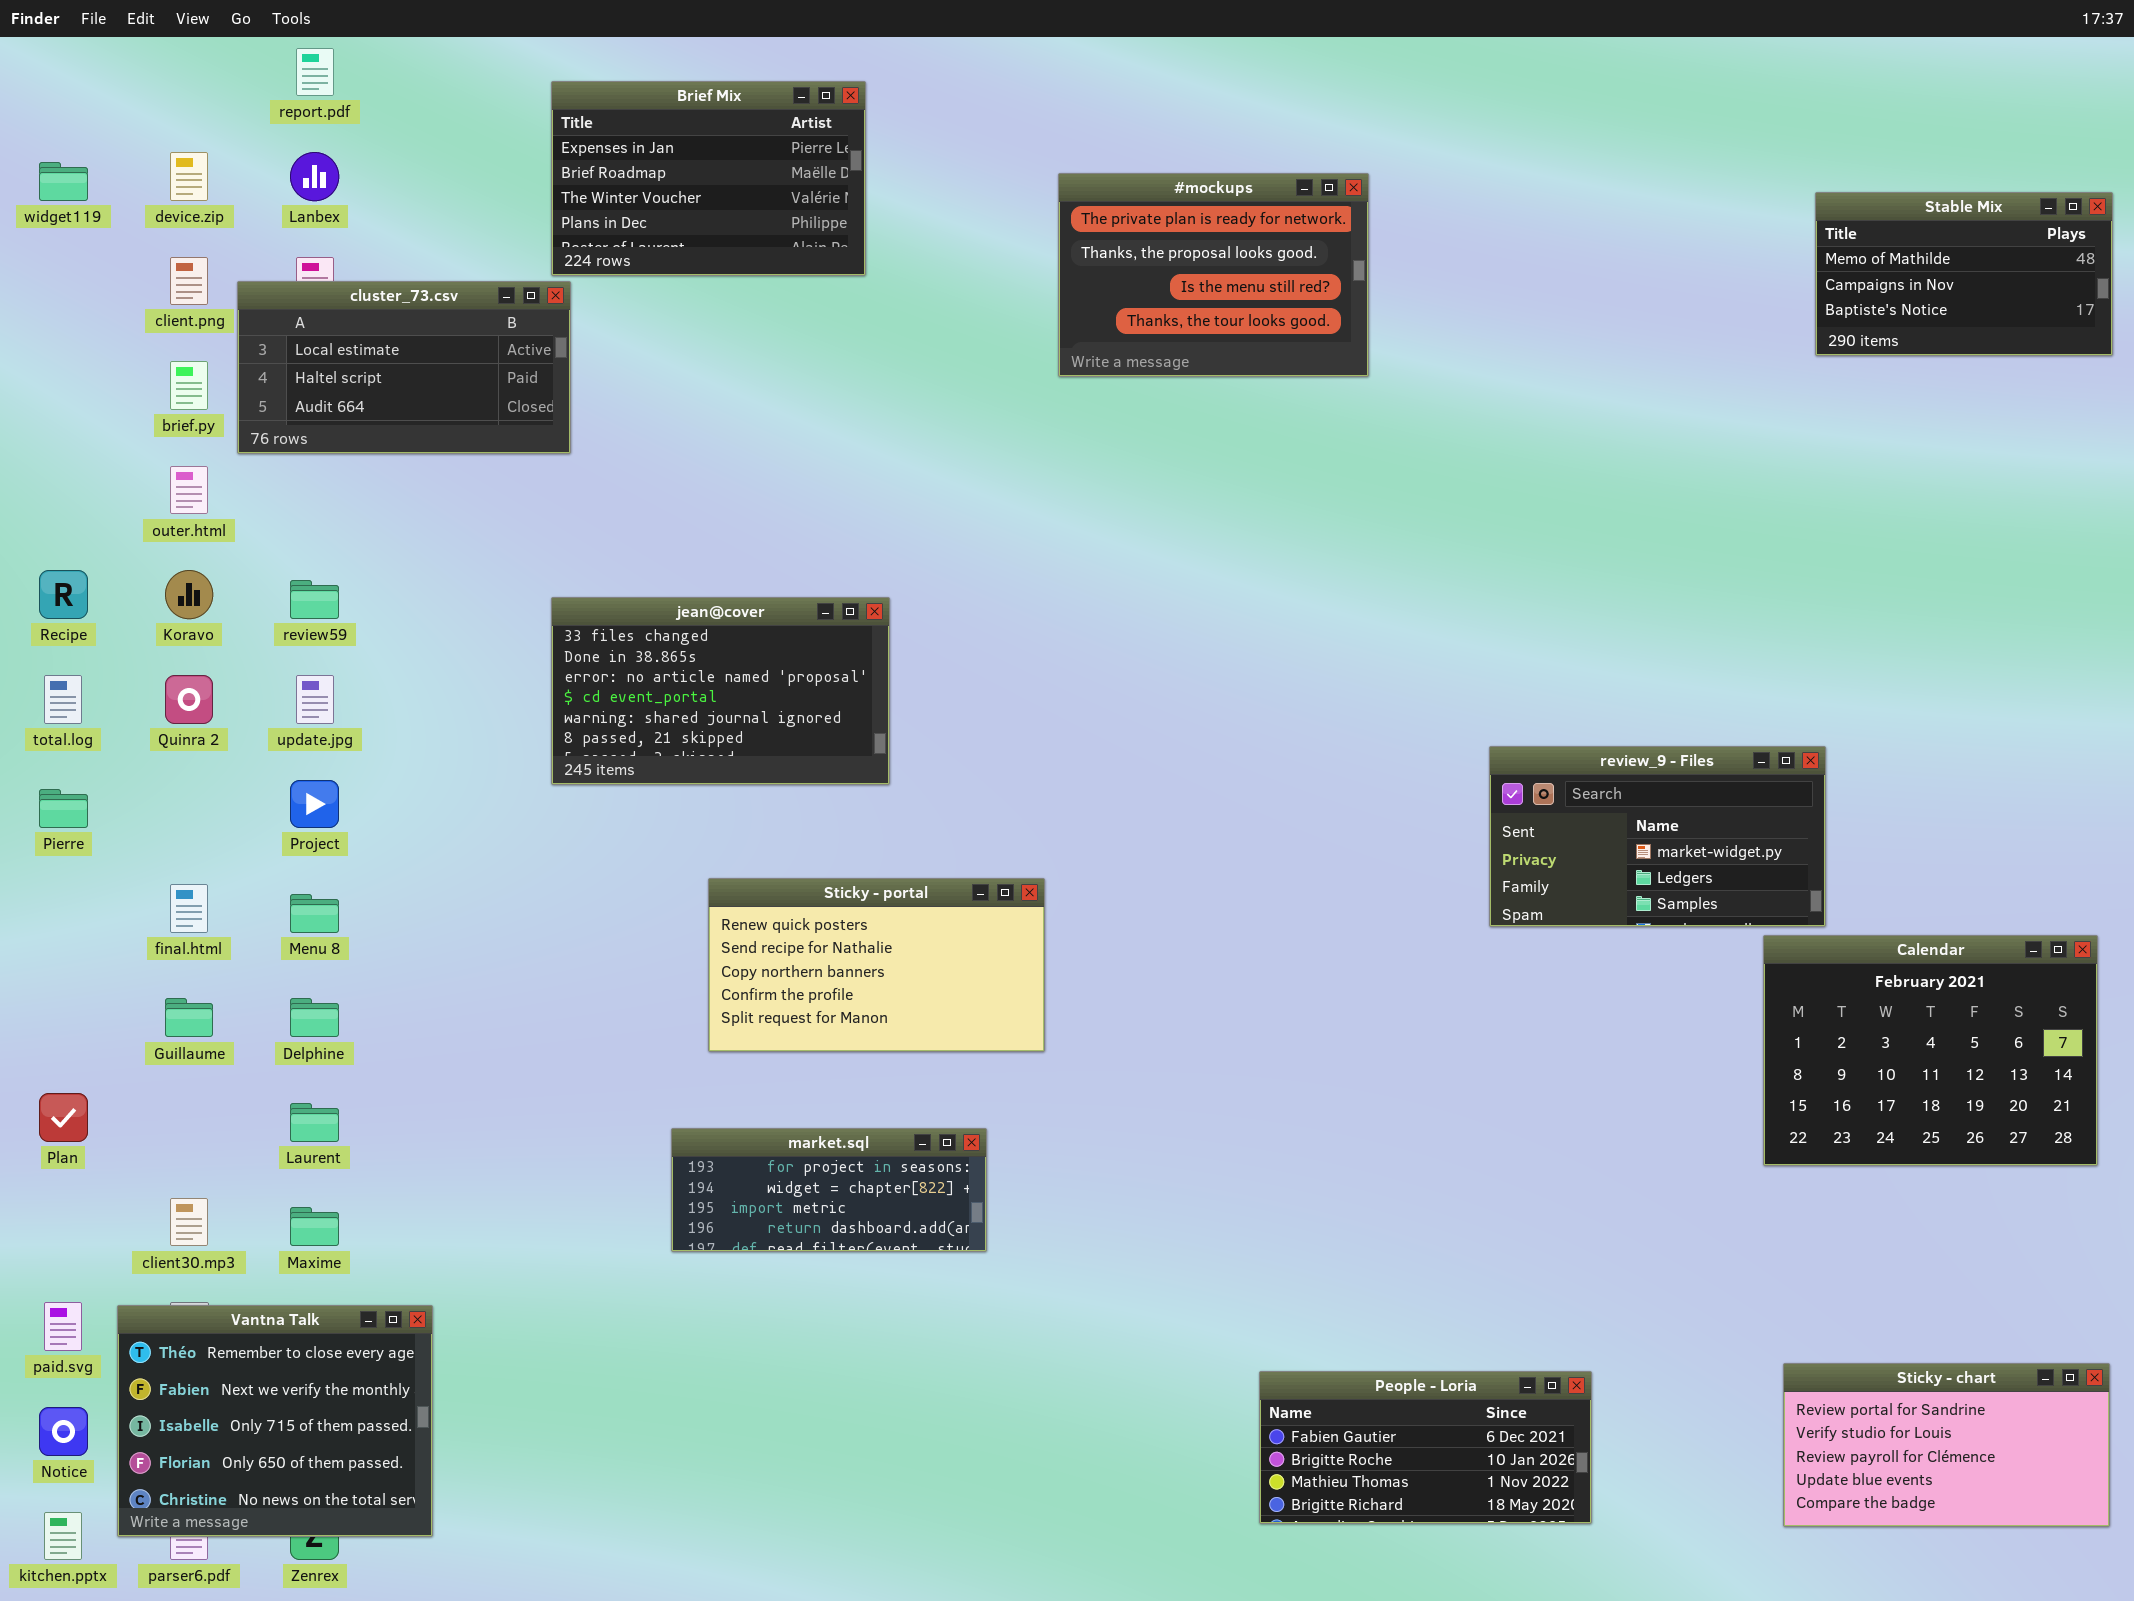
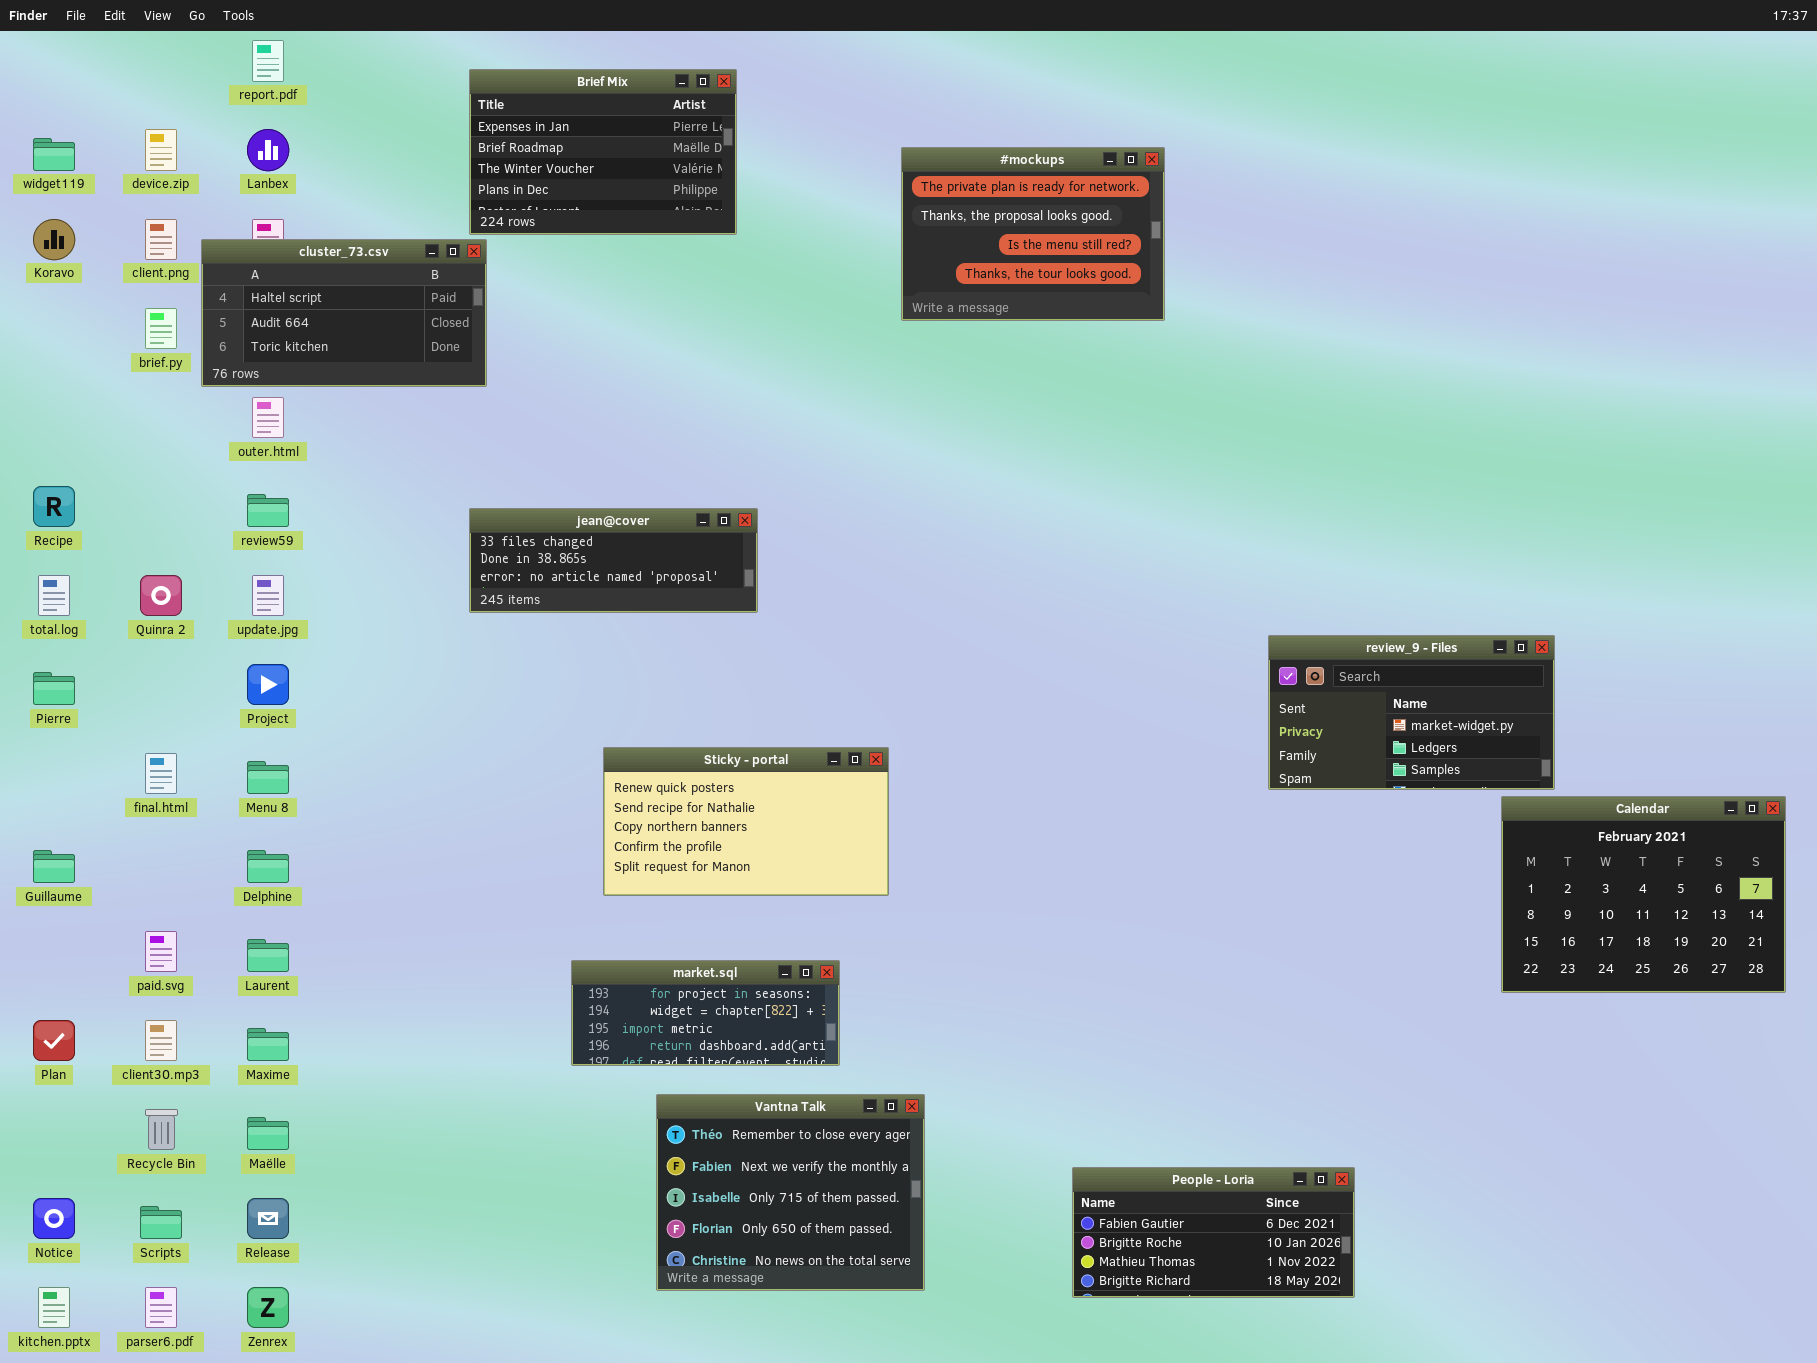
Stable Mix: [1815,192,2113,356] -> none, closed
cluster_73.csv: [237,281,571,454] -> [201,239,487,387], scrolled down 1 row
outer.html: [170,466,208,514] -> [252,397,284,438], moved
Koravo: [165,570,213,619] -> [33,219,75,260], moved
jean@cover: [551,597,890,785] -> [469,508,758,613], resized
Guillaume: [165,998,213,1037] -> [33,850,75,883], moved
Plan: [39,1093,88,1142] -> [33,1020,75,1061], moved
paid.svg: [44,1302,82,1351] -> [145,931,177,972], moved
Vantna Talk: [117,1305,433,1537] -> [656,1094,925,1291], moved
Sticky - chart: [1783,1363,2110,1527] -> none, closed

